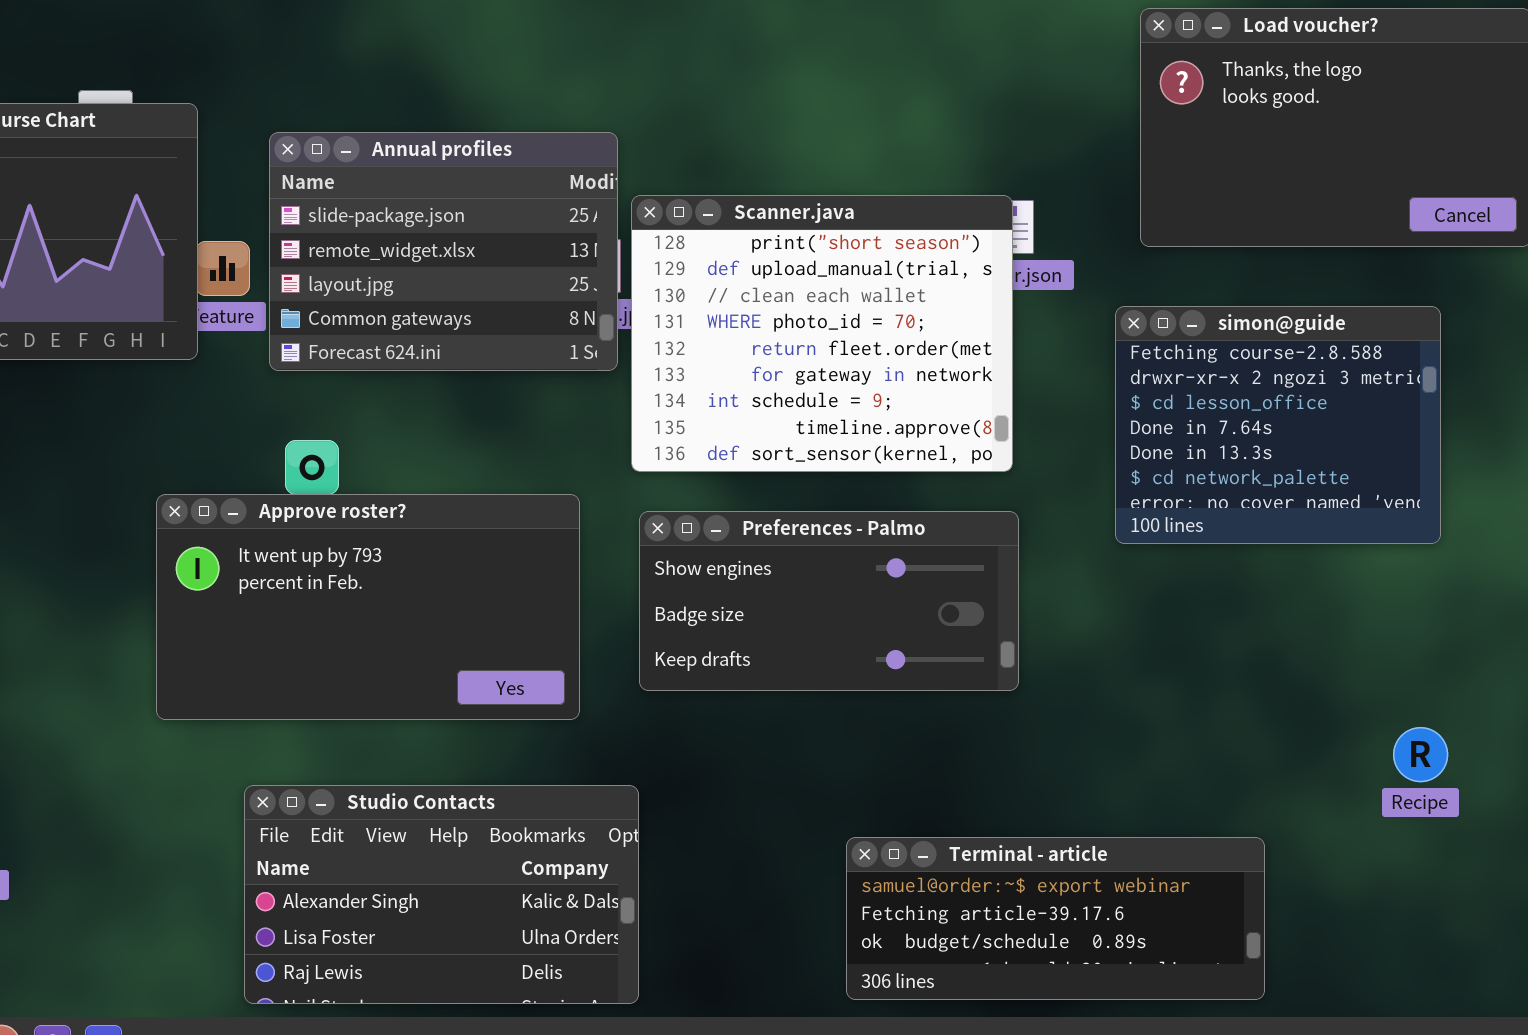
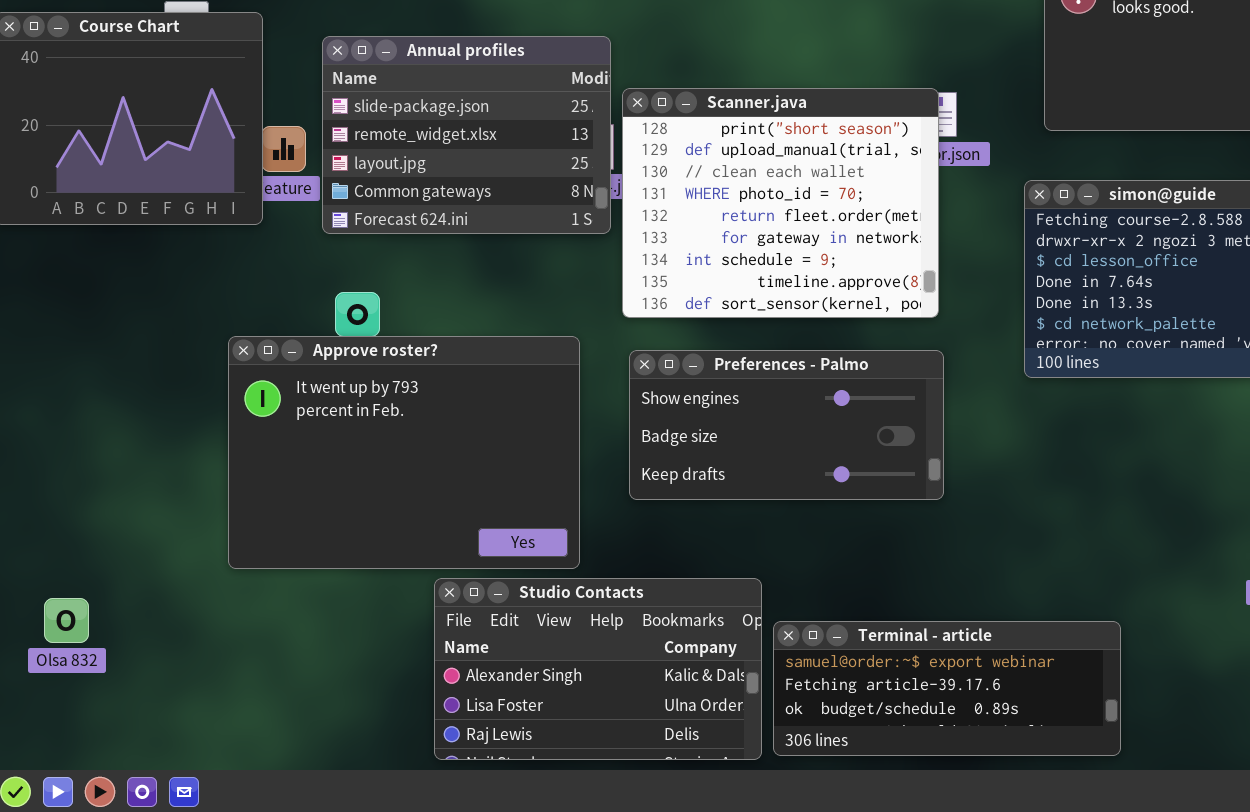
Approve roster?: [156,494,580,720] -> [228,336,580,569], resized
Studio Contacts: [244,785,639,1004] -> [434,578,762,760], moved
Terminal - article: [846,837,1265,1000] -> [773,621,1121,756], moved

